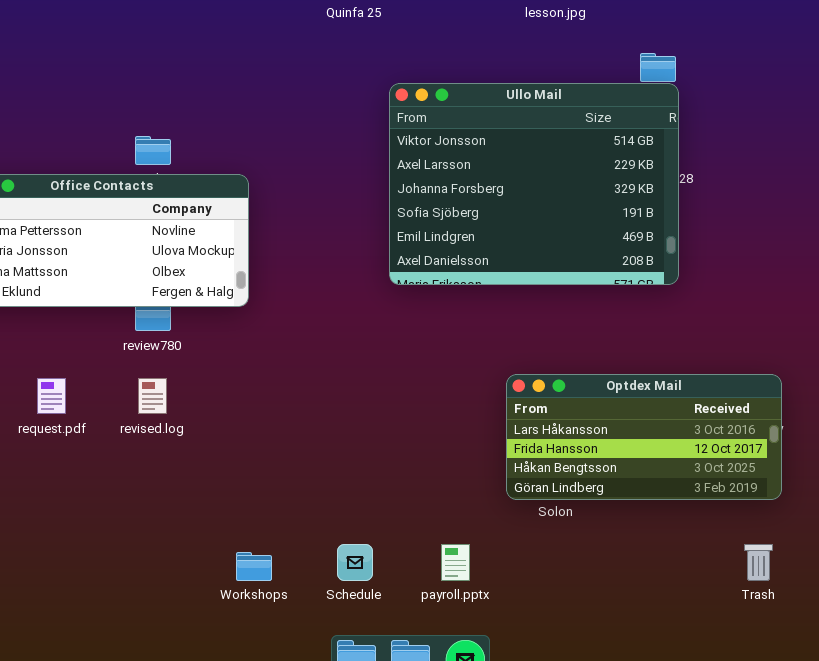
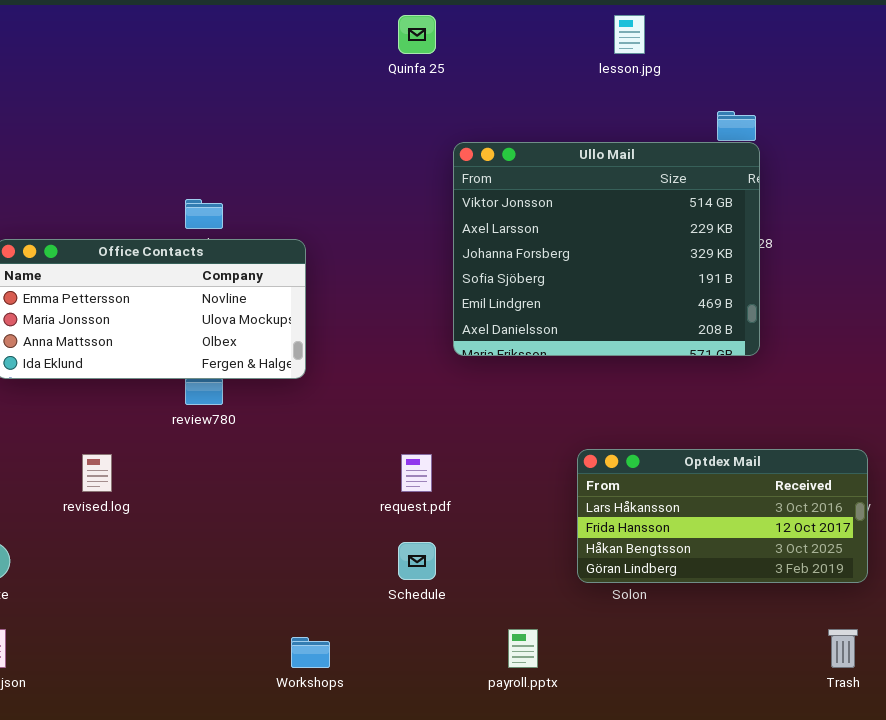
request.pdf: [37,378,66,414] -> [401,454,432,492], moved
revised.log: [138,378,167,414] -> [82,454,112,492], moved
Schedule: [337,544,373,581] -> [398,542,436,580], moved

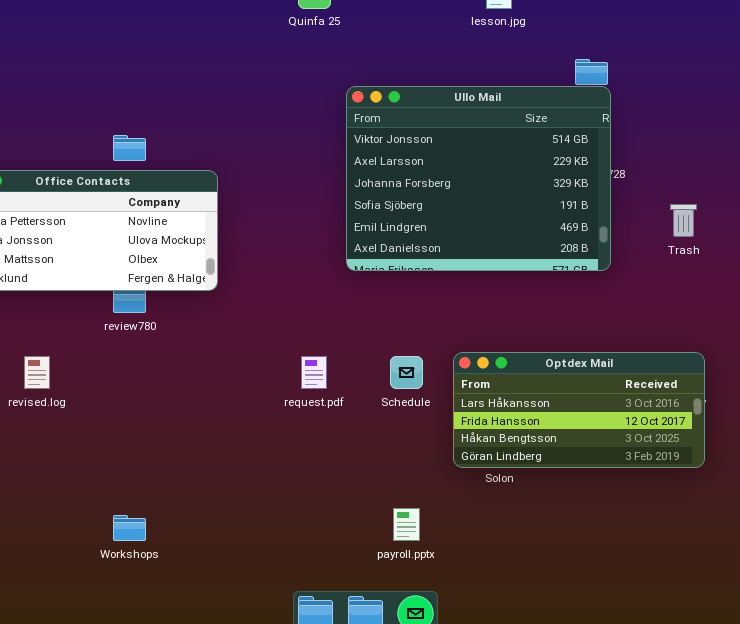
Schedule: [398,542,436,580] -> [390,356,423,389], moved
Trash: [828,629,858,668] -> [670,204,697,237], moved
Workshops: [291,637,330,668] -> [113,515,146,541], moved

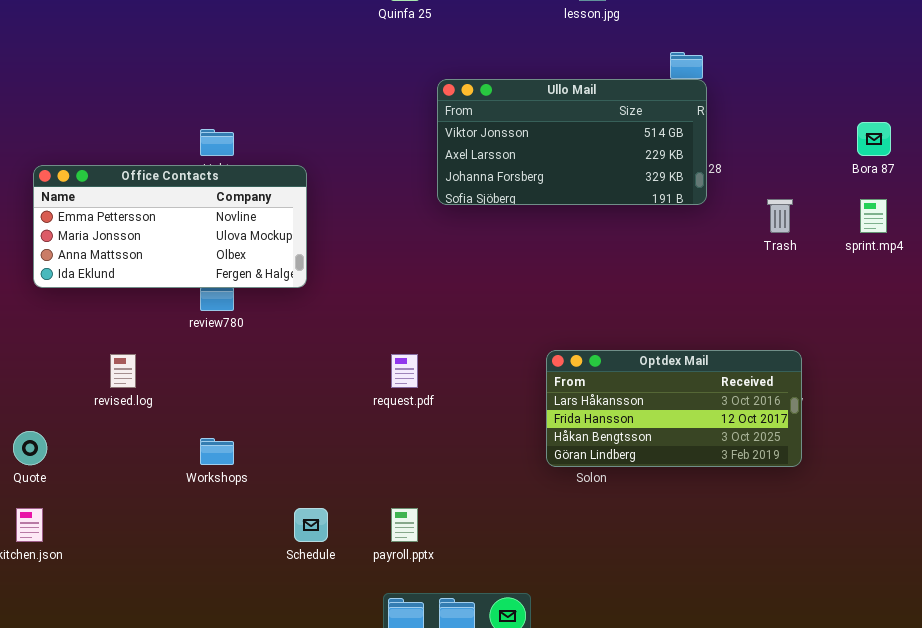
Ullo Mail: [346,86,611,271] -> [437,79,707,205], resized
Schedule: [390,356,423,389] -> [294,508,328,542], moved
payroll.pptx: [393,508,420,541] -> [391,508,418,542], moved
Workshops: [113,515,146,541] -> [200,438,234,465], moved

